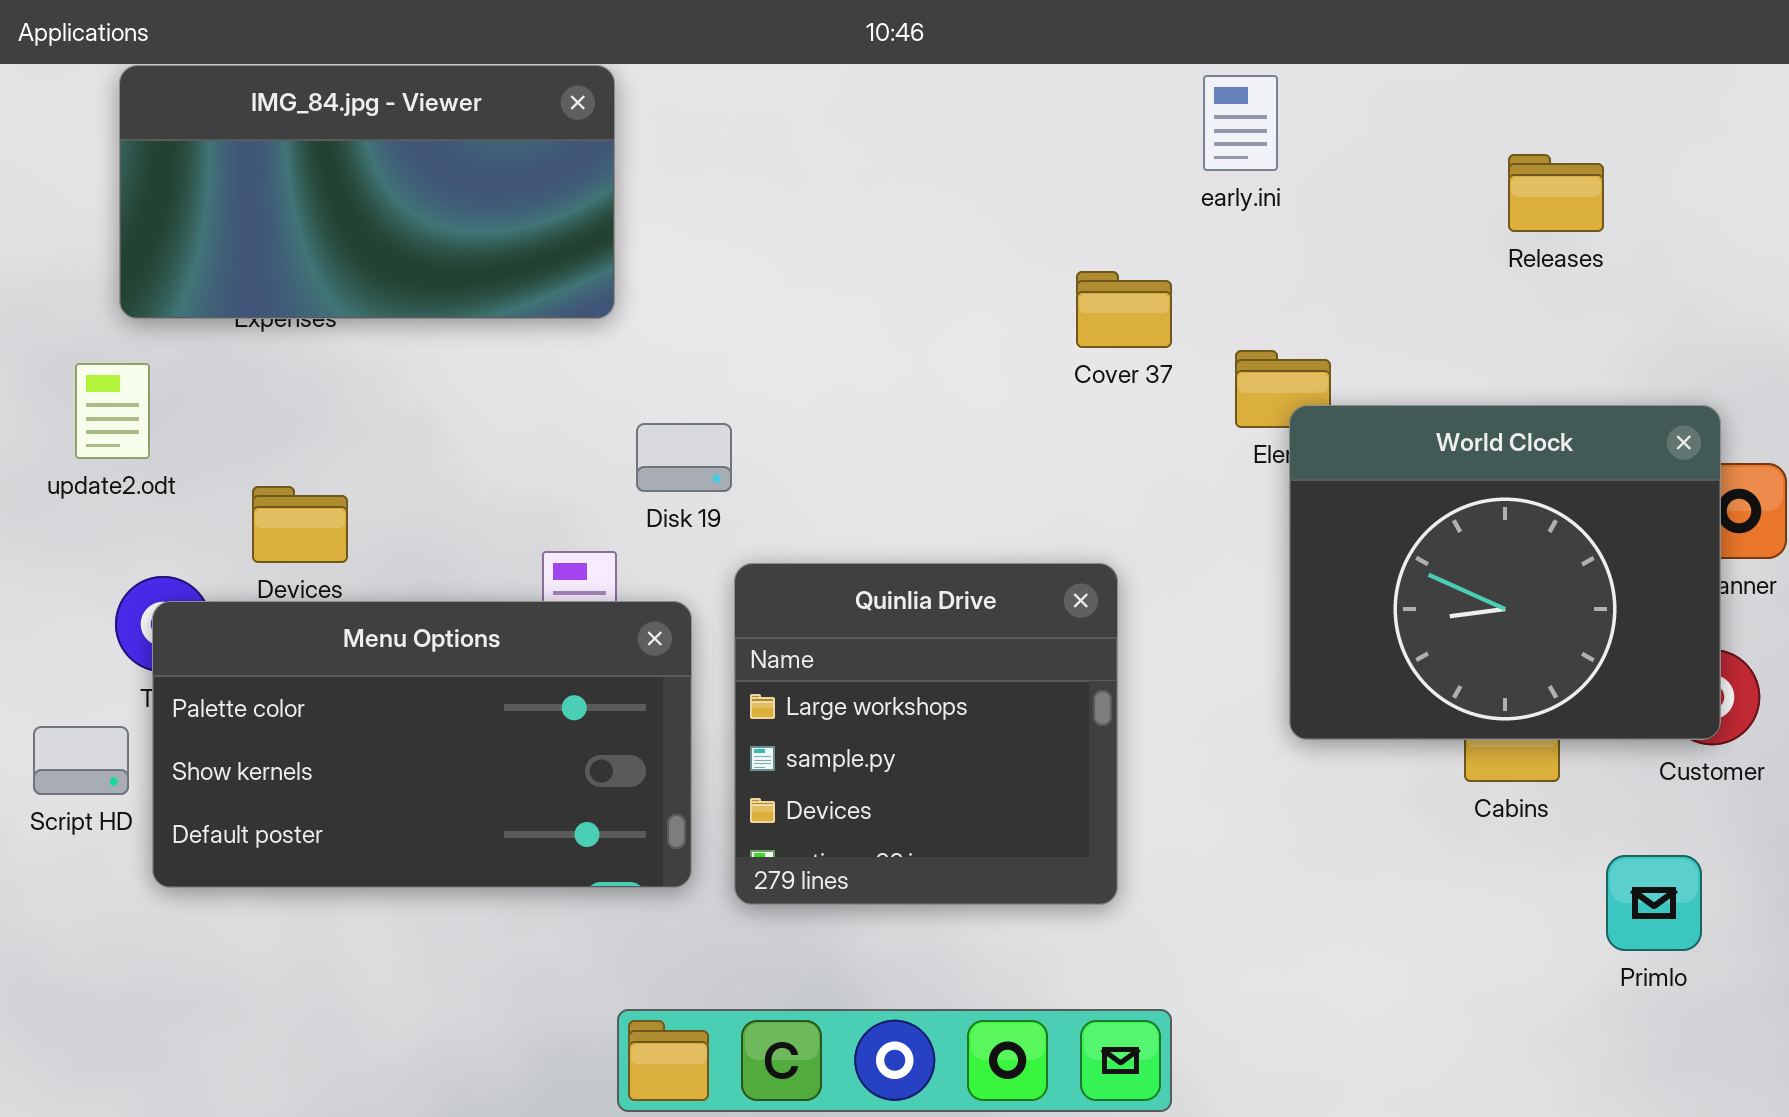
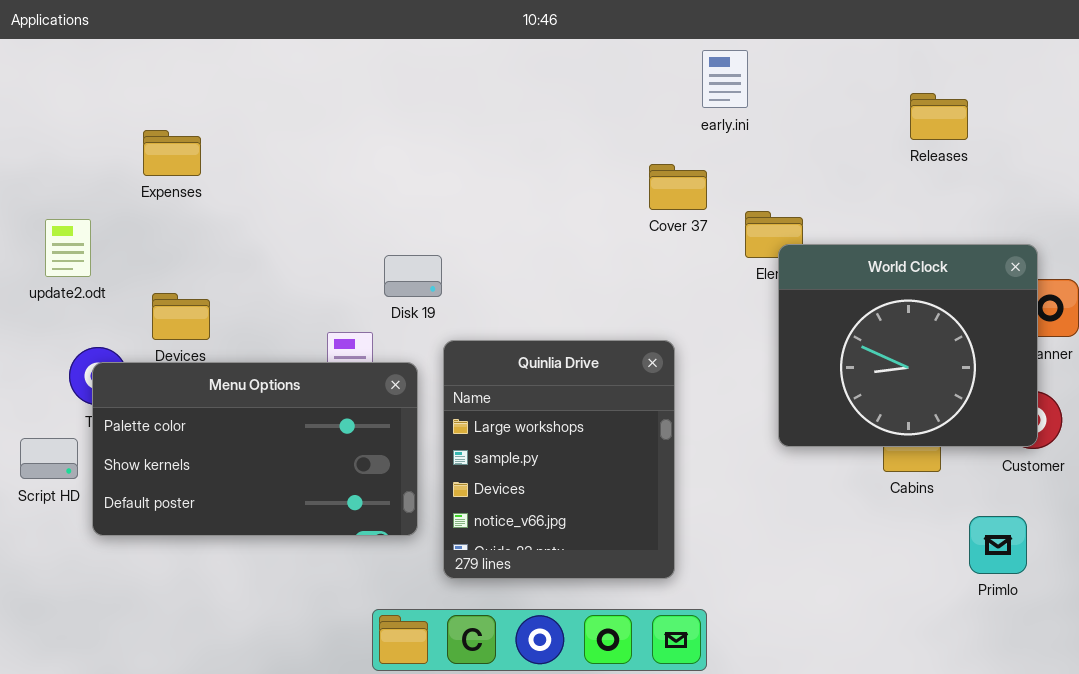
IMG_84.jpg - Viewer: [119,65,615,319] -> none, closed
early.ini: [1203,75,1278,171] -> [702,50,748,108], moved
Quinlia Drive: [734,563,1118,905] -> [443,340,675,579], resized

